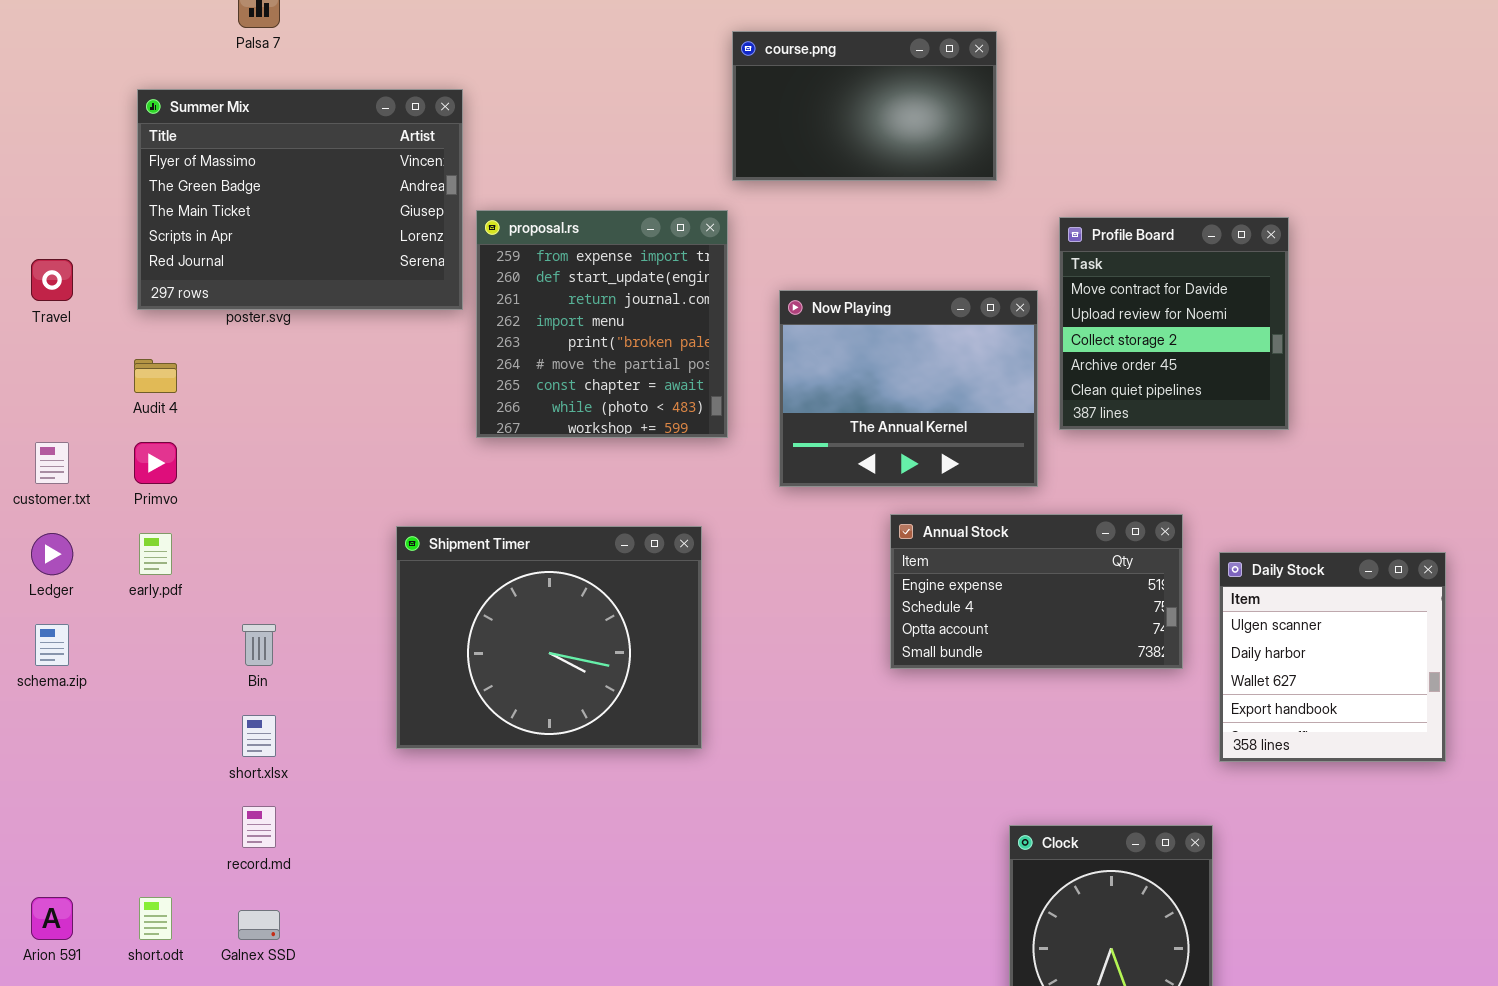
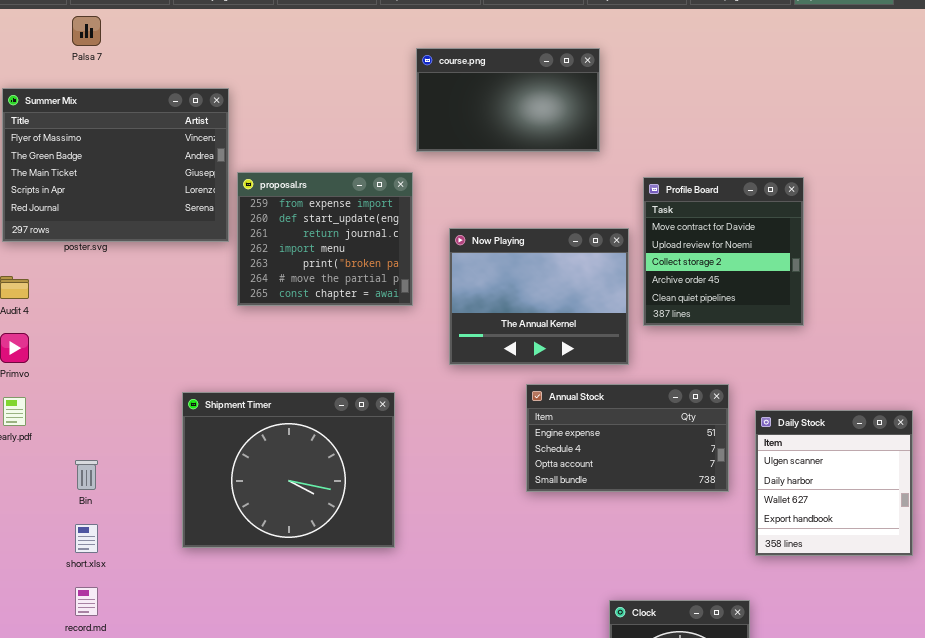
proposal.rs: [476,210,728,438] -> [237,172,413,306], resized

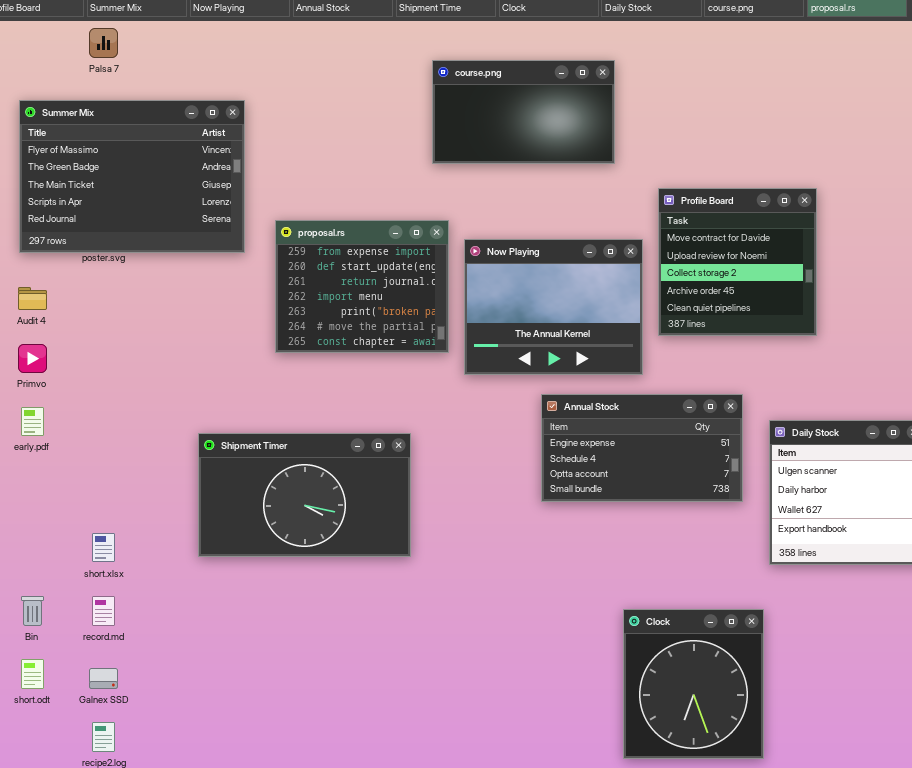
proposal.rs: [237,172,413,306] -> [275,220,449,353], moved
Shipment Timer: [182,392,395,548] -> [198,433,411,557], resized
Bin: [75,460,98,490] -> [21,596,44,626], moved

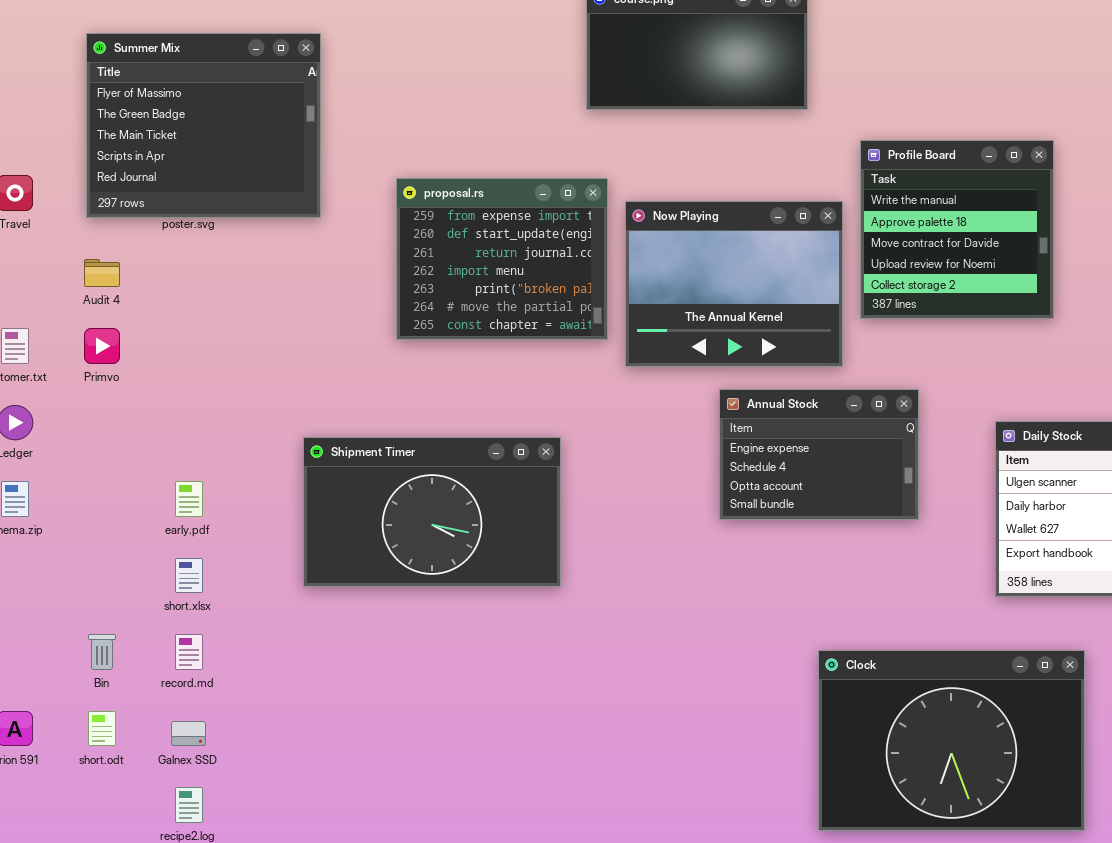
Summer Mix: [19,100,245,253] -> [86,33,321,218], resized
Profile Board: [658,188,817,336] -> [860,140,1054,319], scrolled up 2 rows
Annual Stock: [541,394,743,502] -> [719,389,919,520], resized
early.pdf: [21,407,44,436] -> [175,481,203,517], moved
Clock: [623,609,764,759] -> [818,650,1085,831], resized

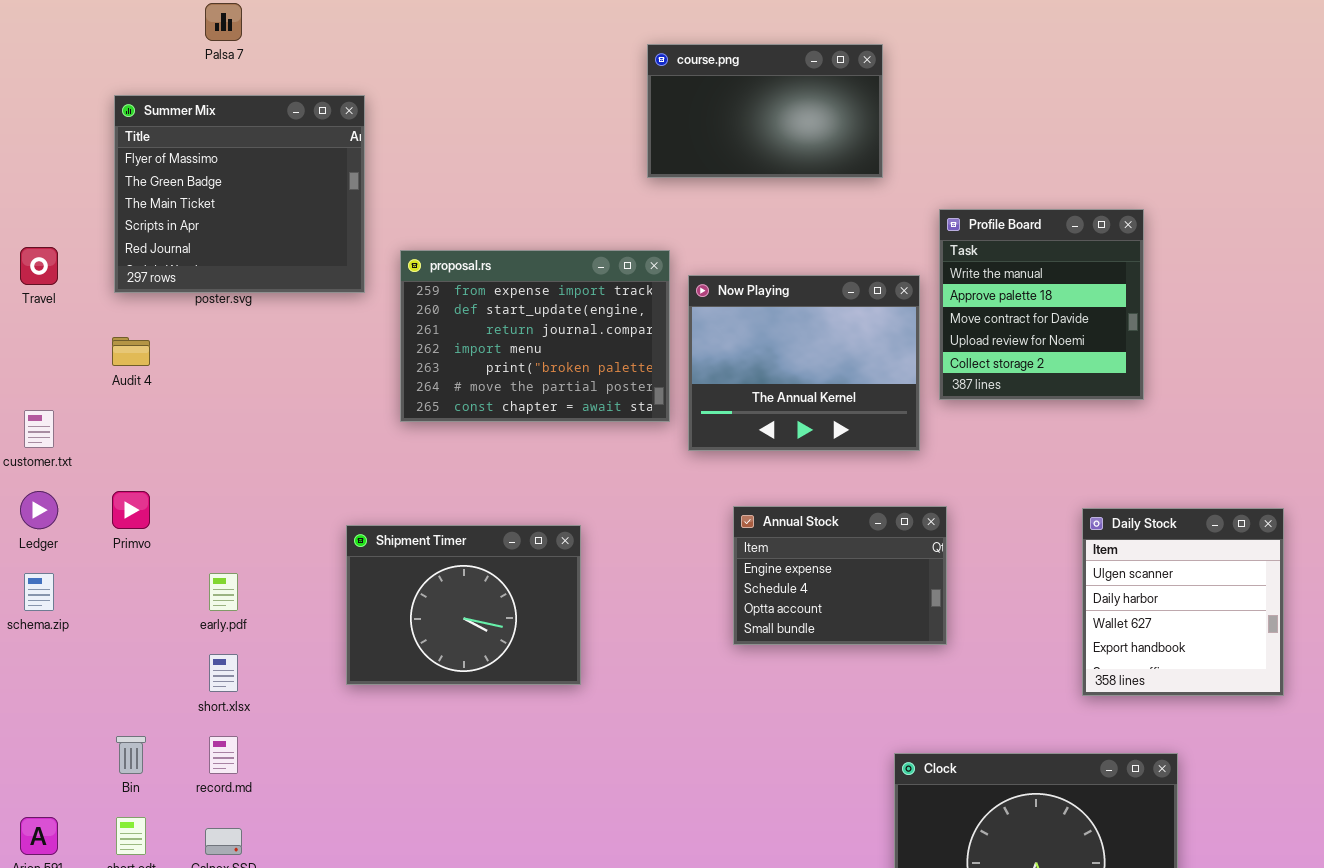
proposal.rs: [396,178,608,340] -> [400,250,670,422], resized
Primvo: [84,328,120,364] -> [112,491,150,529], moved
Annual Stock: [719,389,919,520] -> [733,506,947,645], moved
Shipment Timer: [303,437,561,587] -> [346,525,581,685], resized

